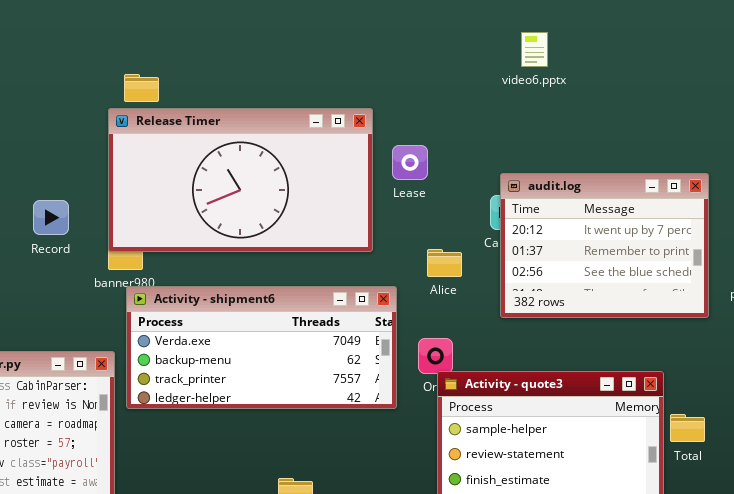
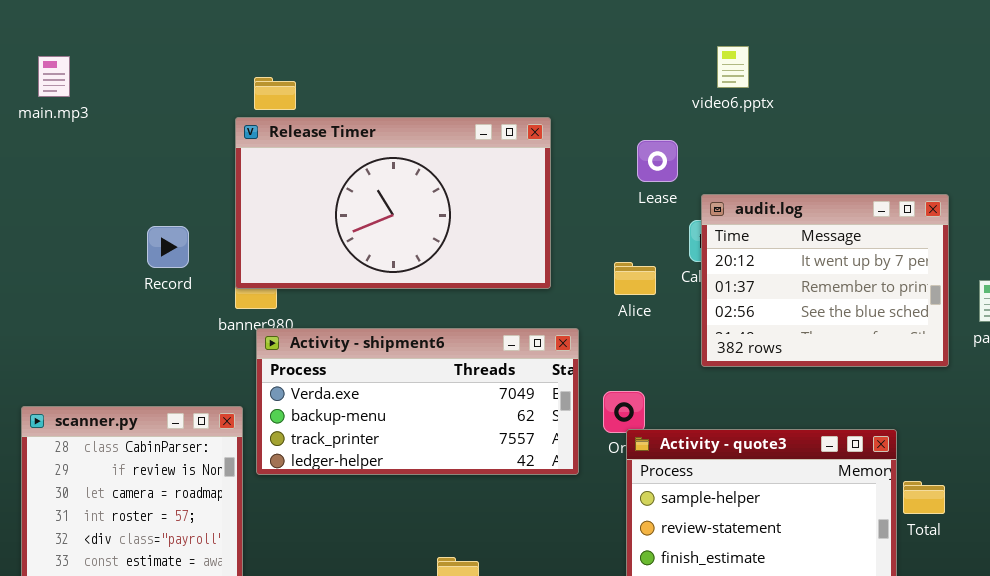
video6.pptx: [521,32,548,67] -> [717,46,749,88], moved
Lease: [392,145,428,180] -> [637,140,678,182], moved
Alice: [427,249,462,277] -> [614,262,656,295], moved

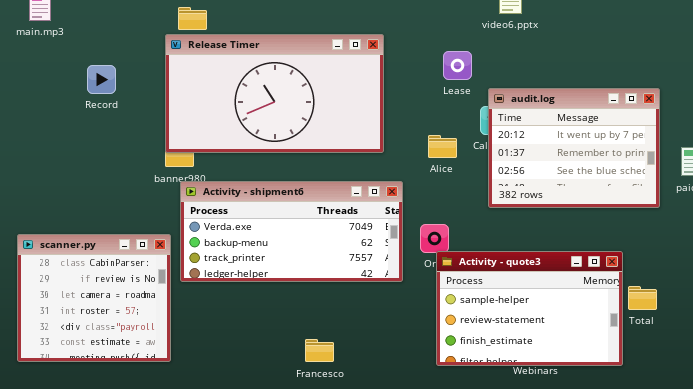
Record: [147,226,189,268] -> [87,65,116,94], moved

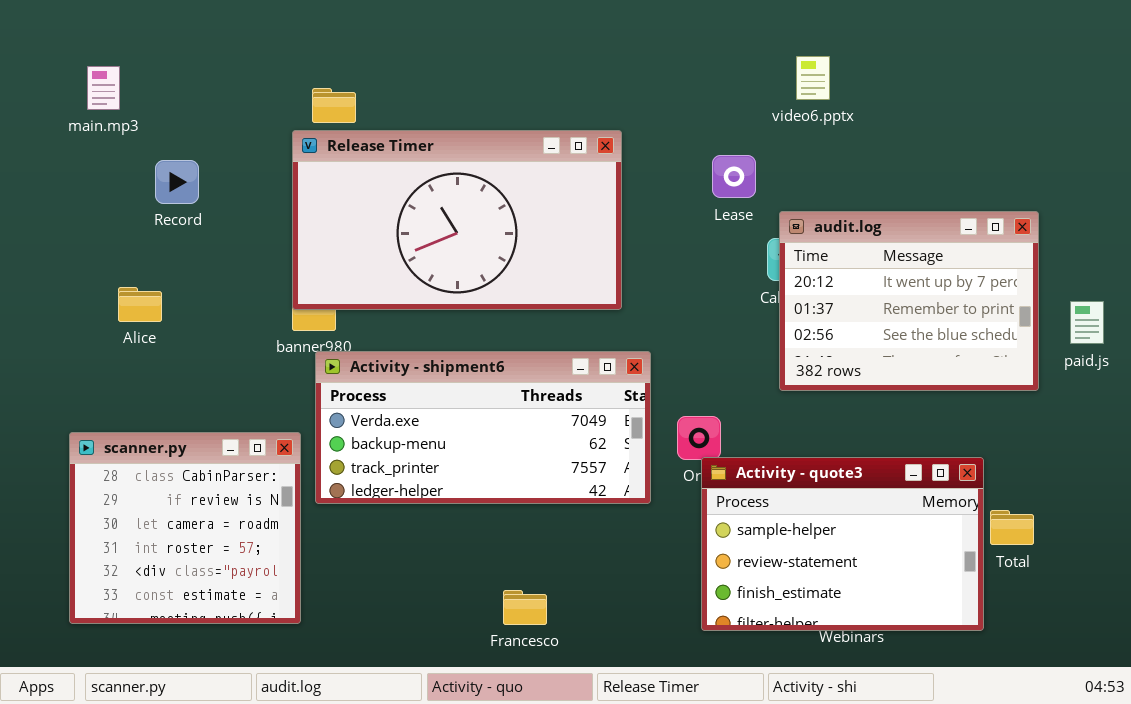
Record: [87,65,116,94] -> [155,160,199,204], moved
Alice: [428,135,457,158] -> [118,287,162,322], moved

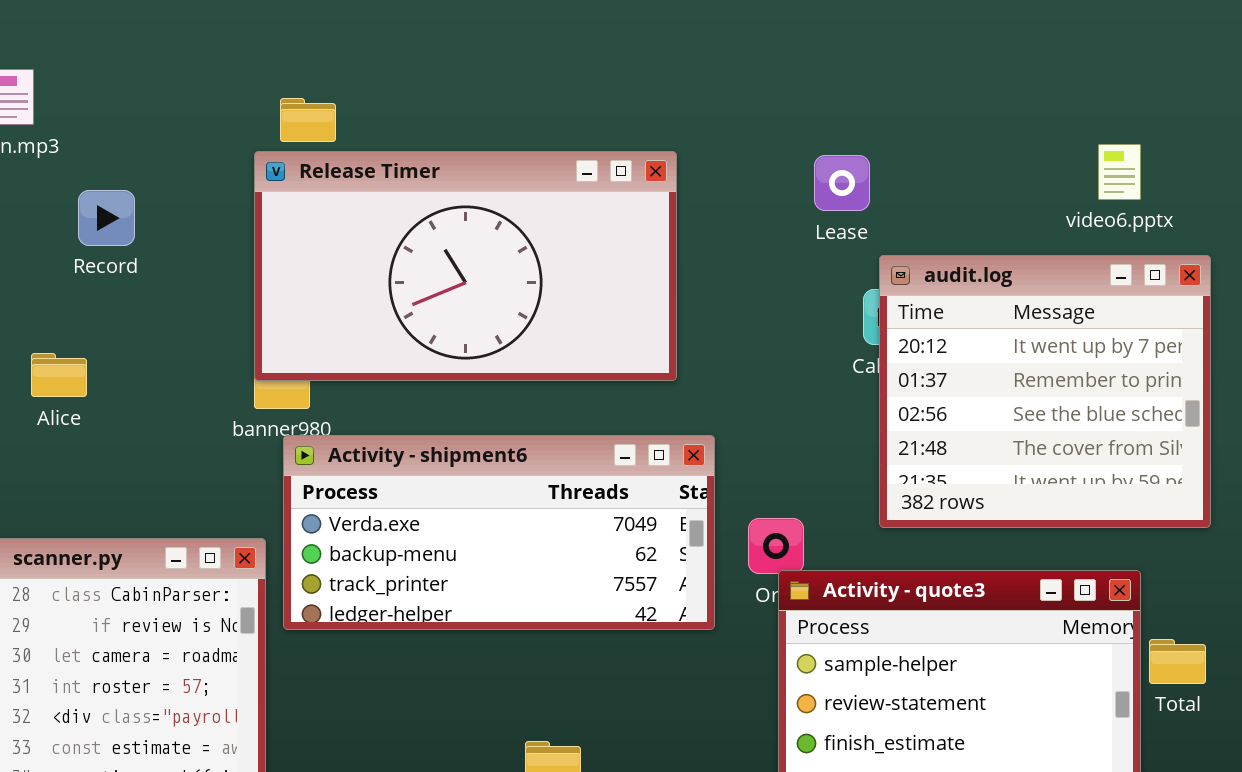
video6.pptx: [796,56,830,100] -> [1098,144,1141,200], moved
Lease: [712,155,756,198] -> [814,155,870,211], moved
audit.log: [779,211,1039,391] -> [879,255,1211,528], resized

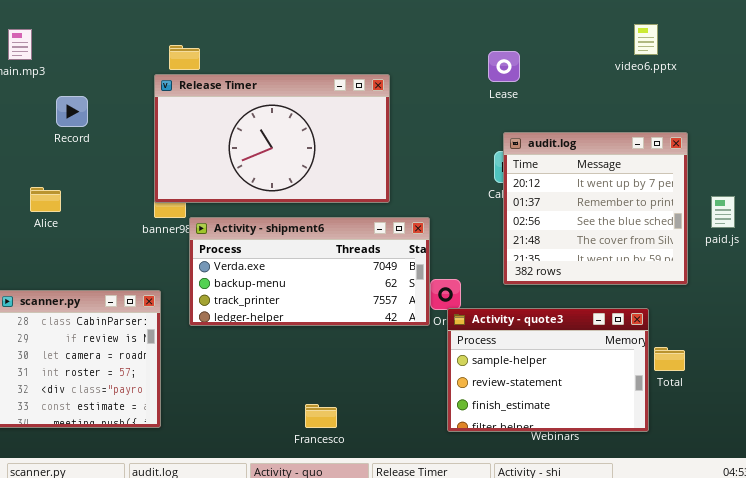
video6.pptx: [1098,144,1141,200] -> [634,24,658,55], moved
Lease: [814,155,870,211] -> [488,51,520,82], moved
Activity - shipment6: [283,435,715,630] -> [189,217,430,326], moved

